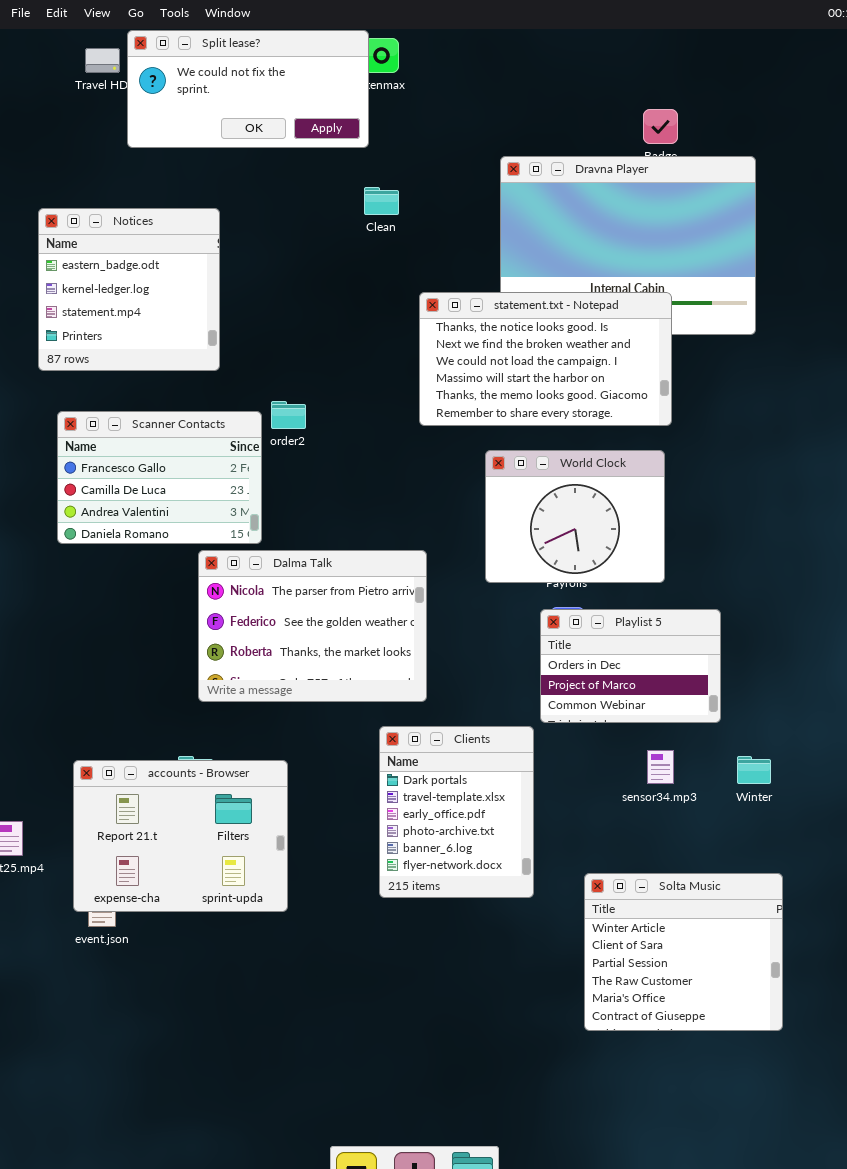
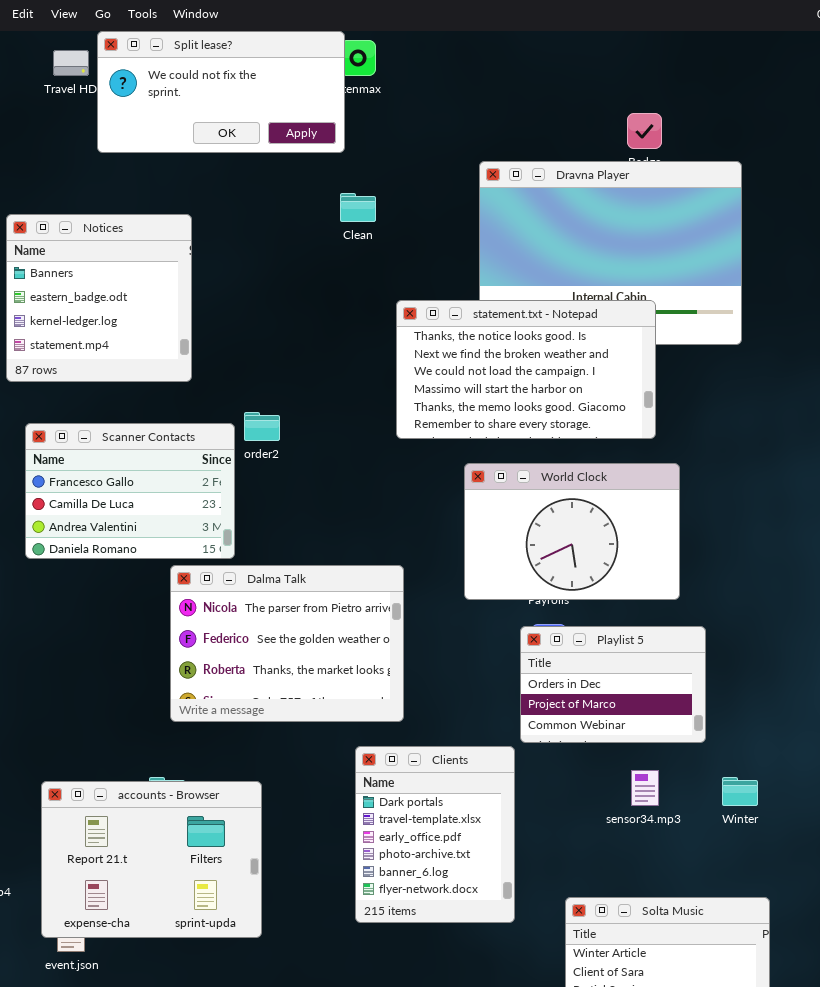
Notices: [38,208,220,371] -> [6,214,192,382], scrolled up 1 row
World Clock: [485,450,665,583] -> [464,463,680,600], resized

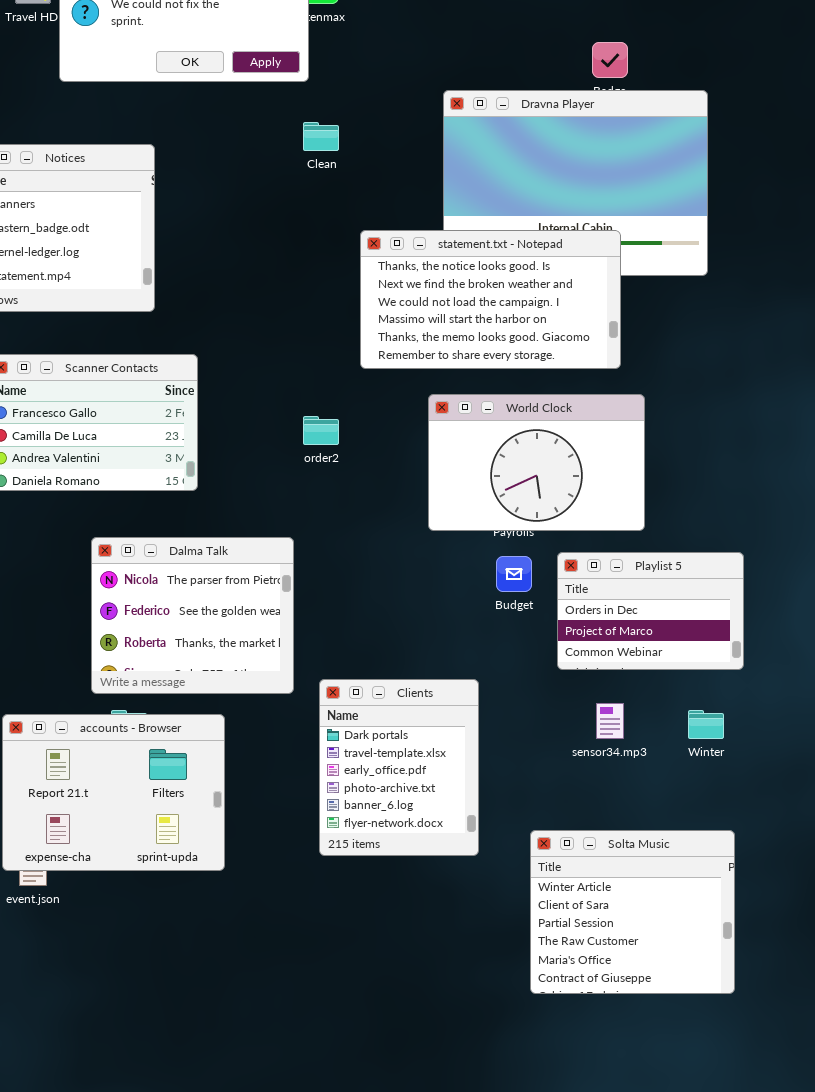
order2: [244,412,280,441] -> [303,416,339,445], moved
Dalma Talk: [170,565,404,722] -> [91,537,294,694], moved, resized
Playlist 5: [520,626,706,743] -> [557,552,744,670], moved

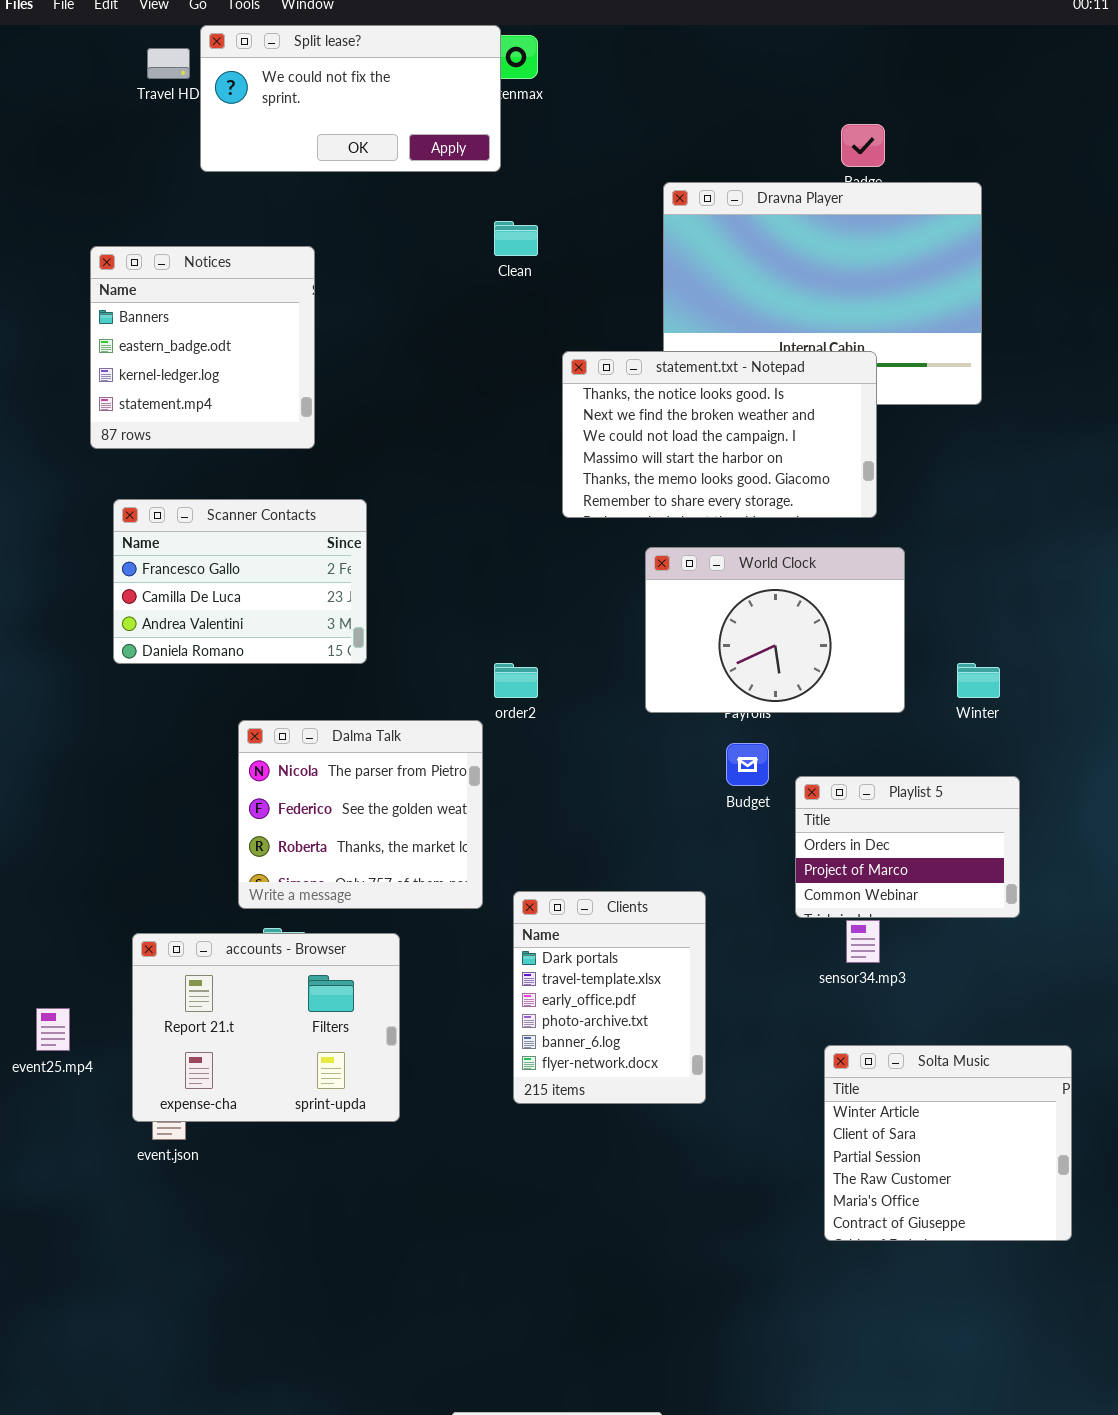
order2: [303,416,339,445] -> [494,663,538,698], moved
Playlist 5: [557,552,744,670] -> [795,776,1020,918], moved
Winter: [688,710,724,739] -> [957,663,1000,698], moved
Solta Music: [530,830,735,994] -> [824,1045,1072,1241], moved

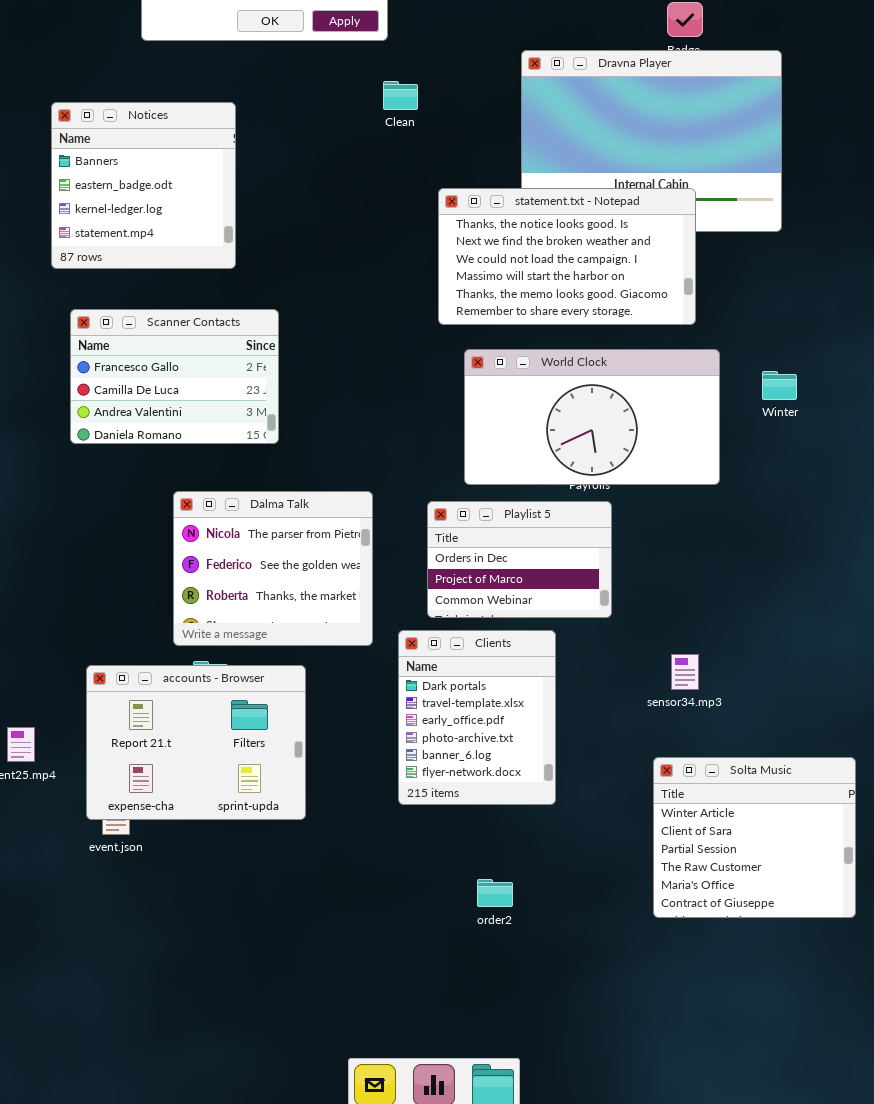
World Clock: [645,547,905,713] -> [464,349,720,485], resized
order2: [494,663,538,698] -> [477,879,513,907], moved
Winter: [957,663,1000,698] -> [762,371,797,400], moved
Playlist 5: [795,776,1020,918] -> [427,501,612,618], moved

